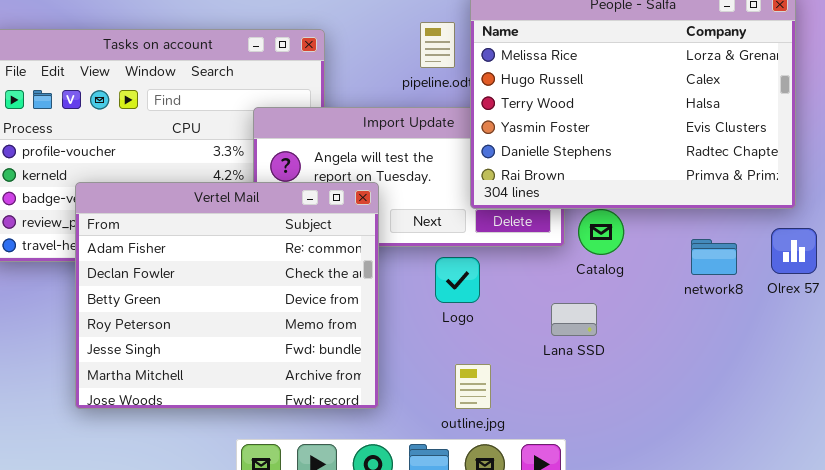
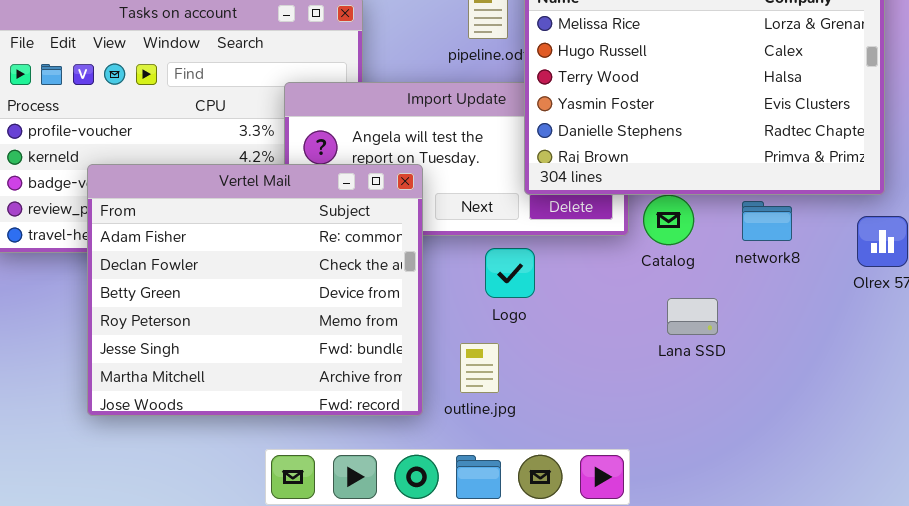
network8: [691,239,737,275] -> [742,201,792,241], moved
Lana SSD: [551,303,597,336] -> [667,298,718,335], moved
outline.jpg: [455,364,491,409] -> [460,343,499,393], moved

